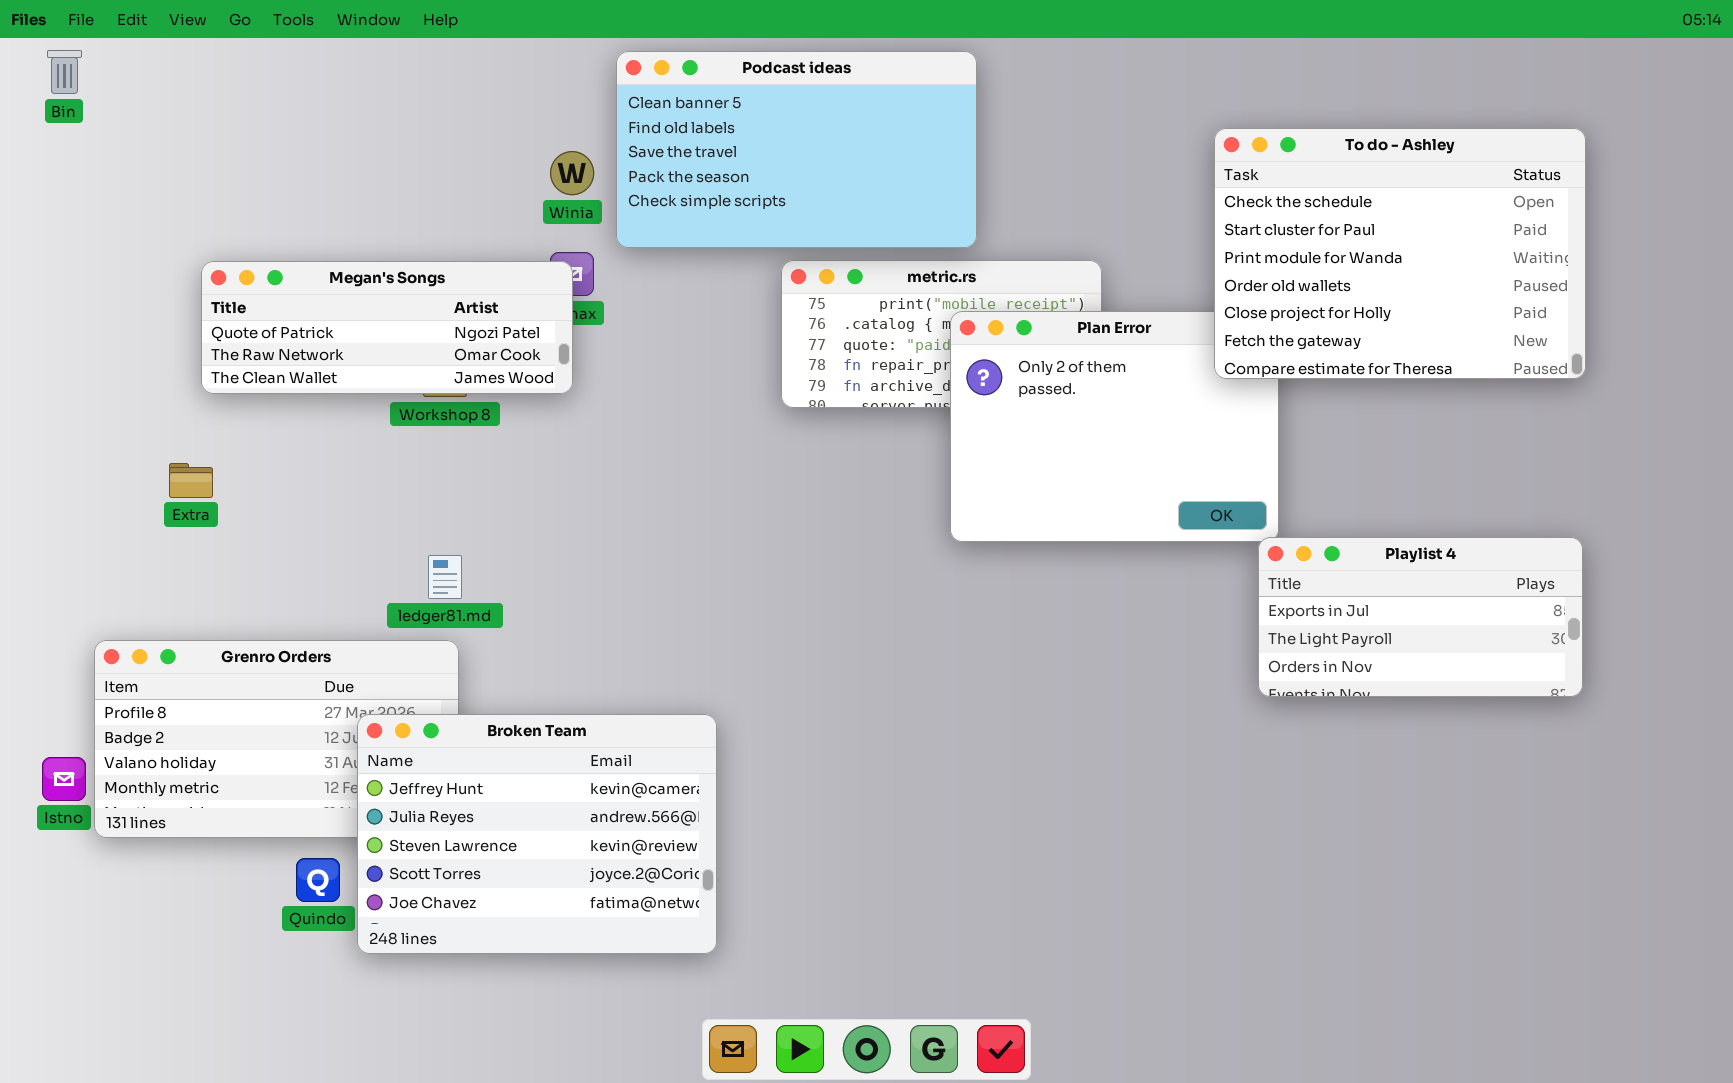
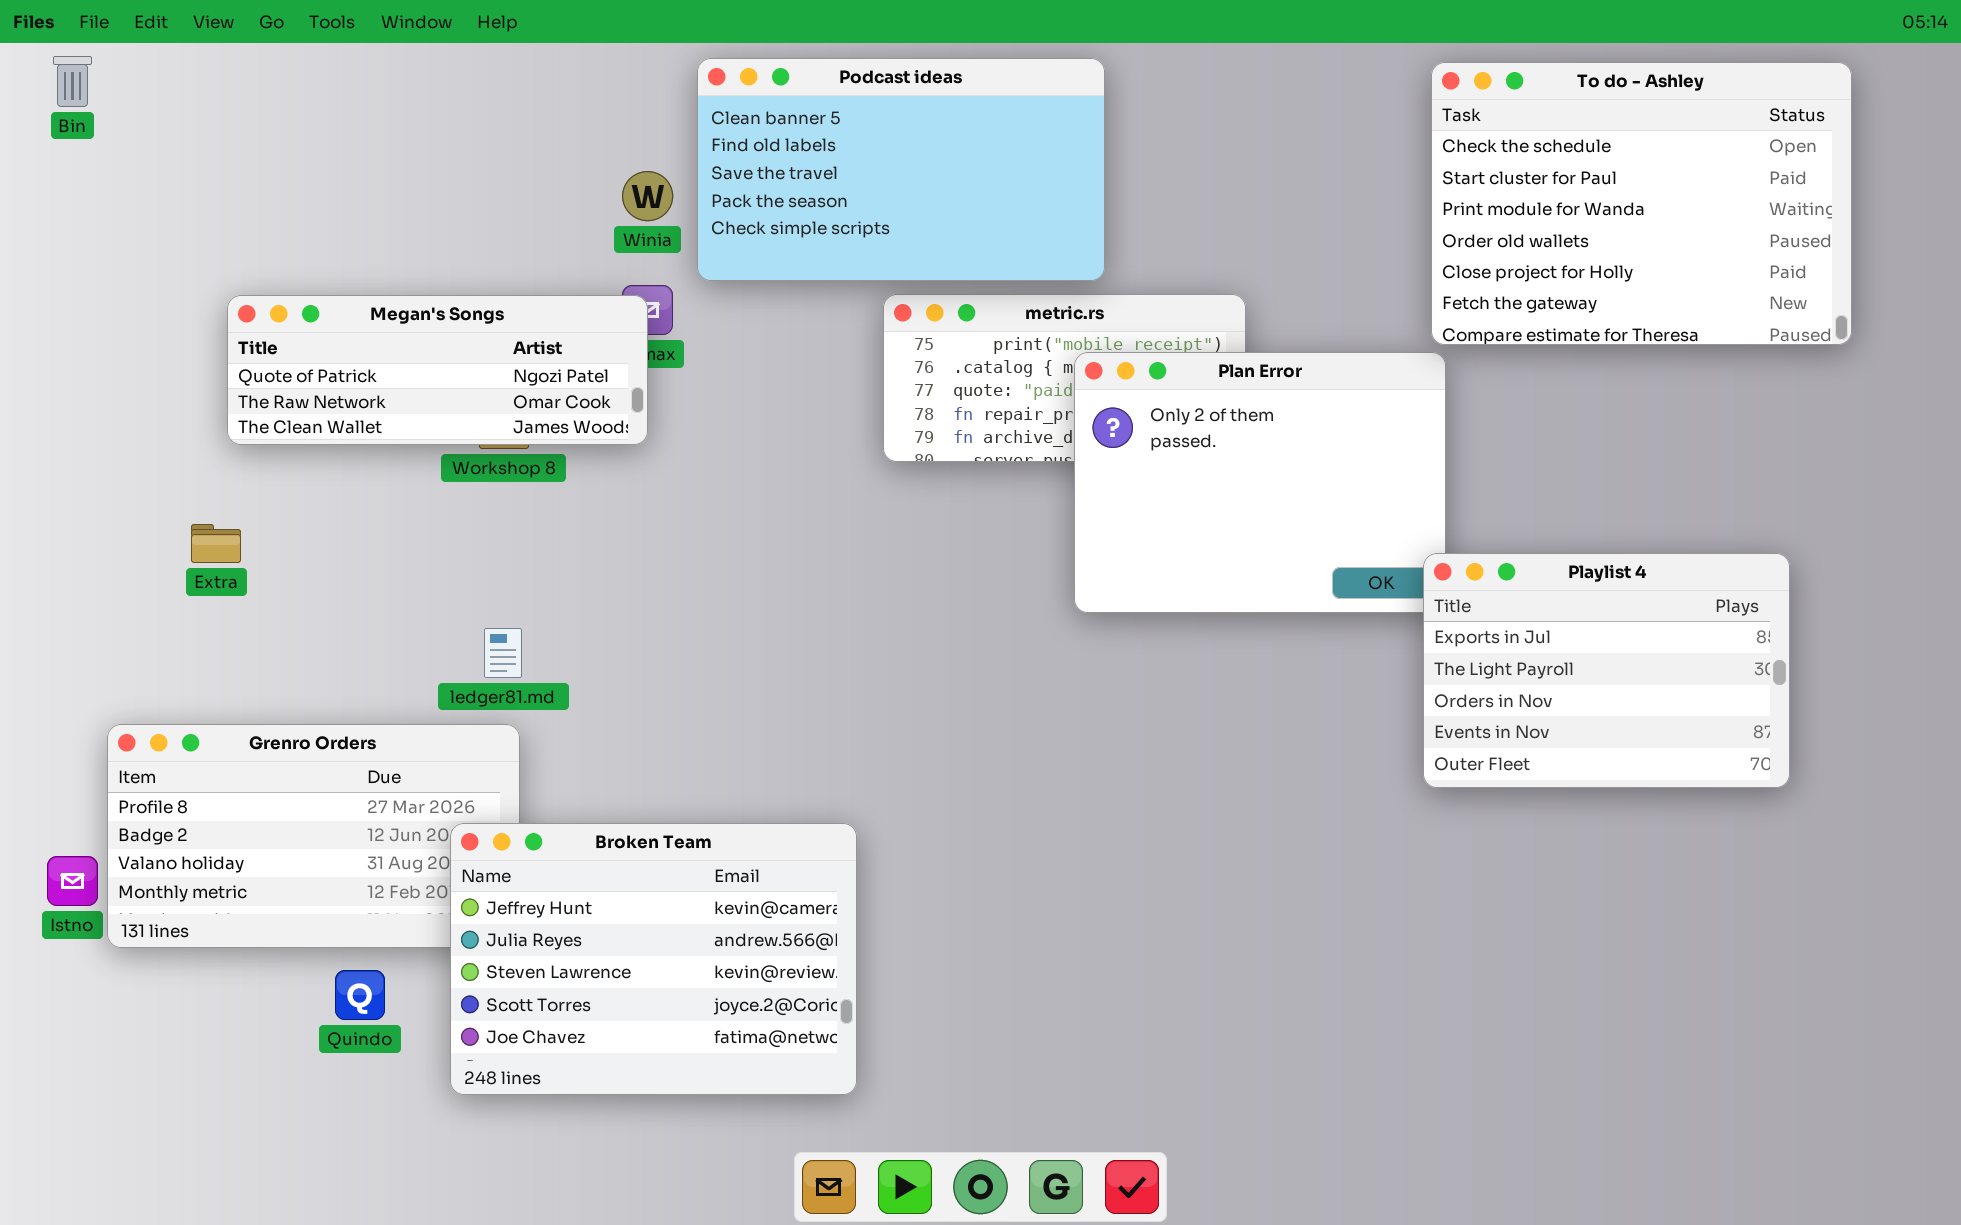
To do - Ashley: [1214,128,1586,379] -> [1431,62,1852,345], moved
Playlist 4: [1258,537,1583,697] -> [1423,553,1790,788], resized
Broken Team: [357,714,717,954] -> [450,823,857,1095], moved

